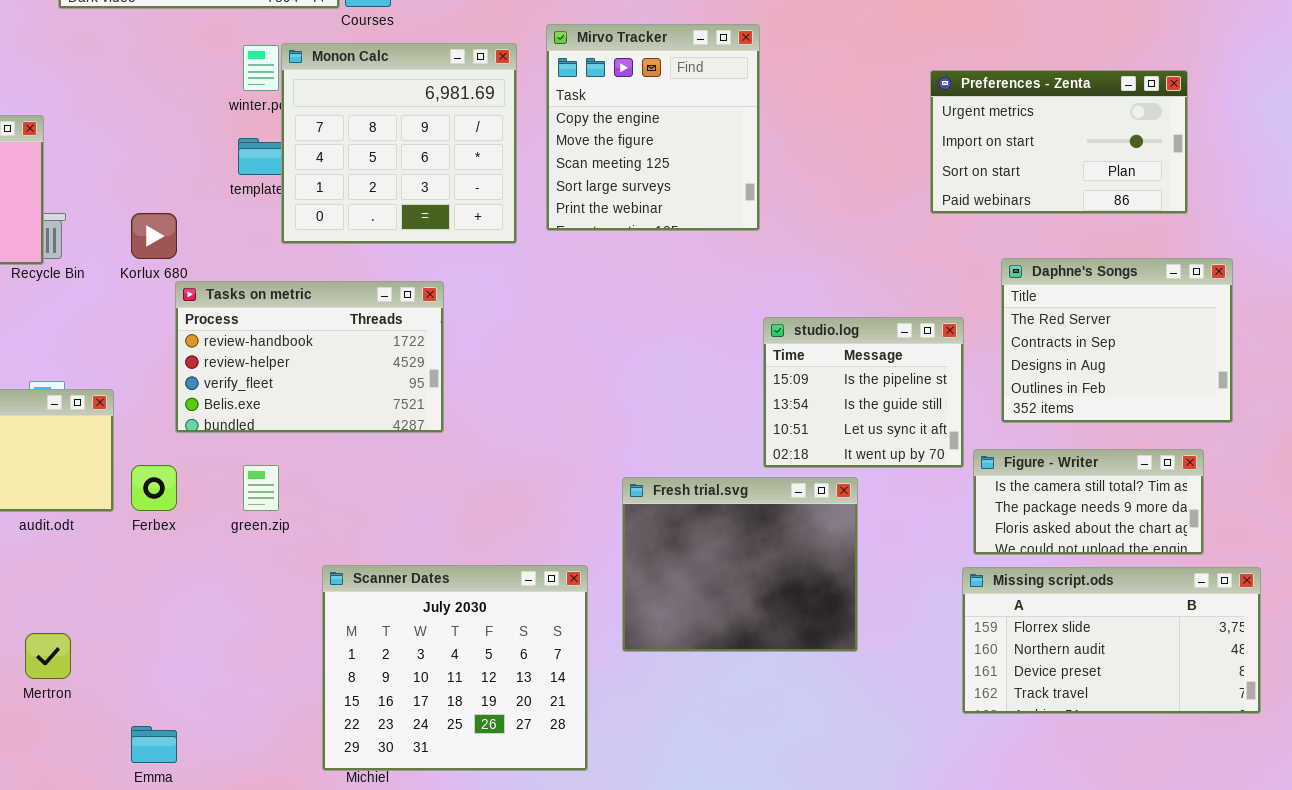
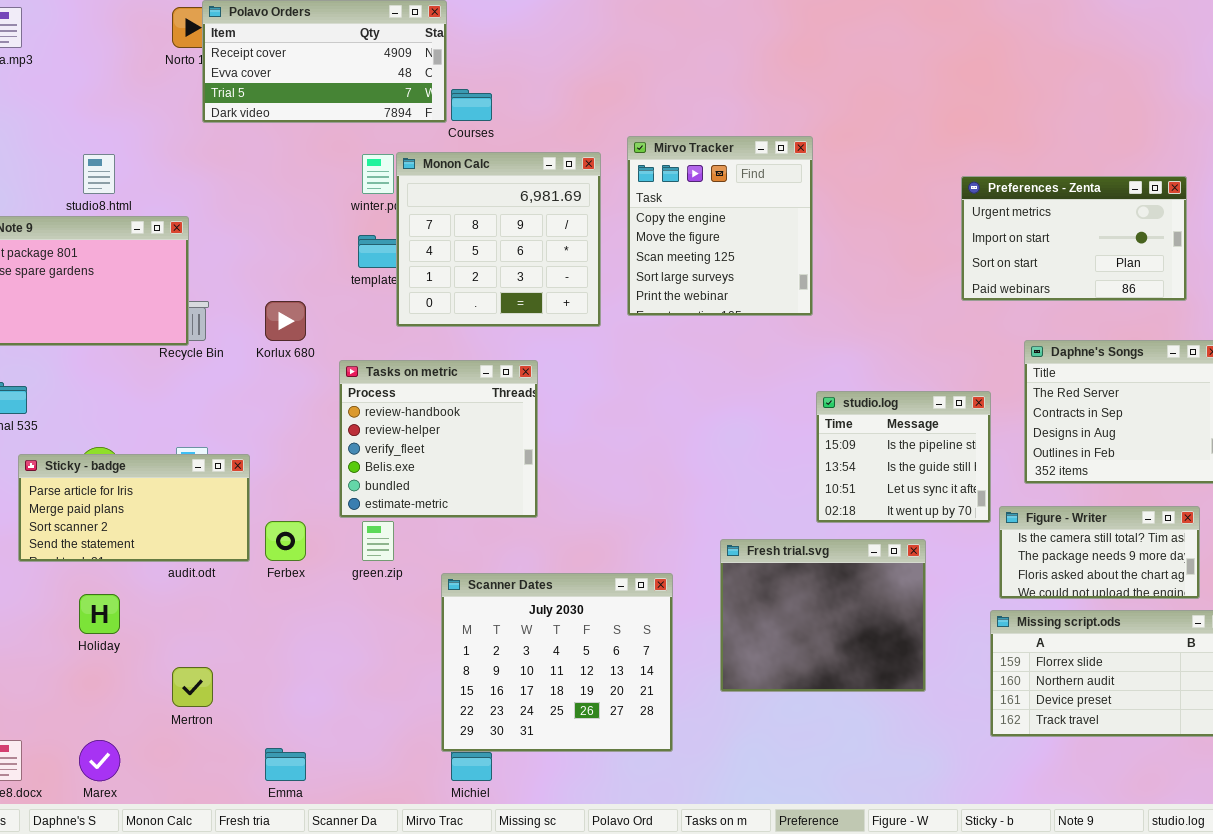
Tasks on metric: [175,281,444,433] -> [339,360,538,518], resized
Fresh trial.svg: [622,477,858,652] -> [720,539,926,692], moved
Scanner Dates: [322,565,588,771] -> [441,573,673,752], moved

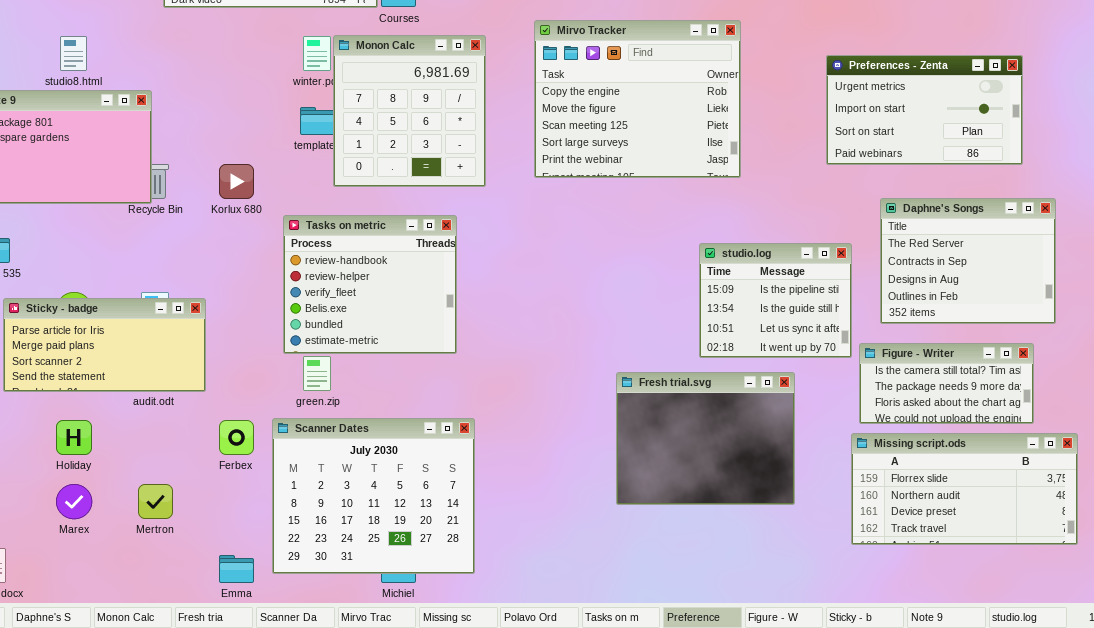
Mirvo Tracker: [627,136,813,316] -> [534,20,741,178], resized
Monon Calc: [396,152,601,327] -> [333,35,486,187], resized
Ferbex: [265,521,306,561] -> [219,420,254,455], moved
Scanner Dates: [441,573,673,752] -> [272,418,475,574], moved
Marex: [79,740,120,781] -> [56,484,92,519], moved

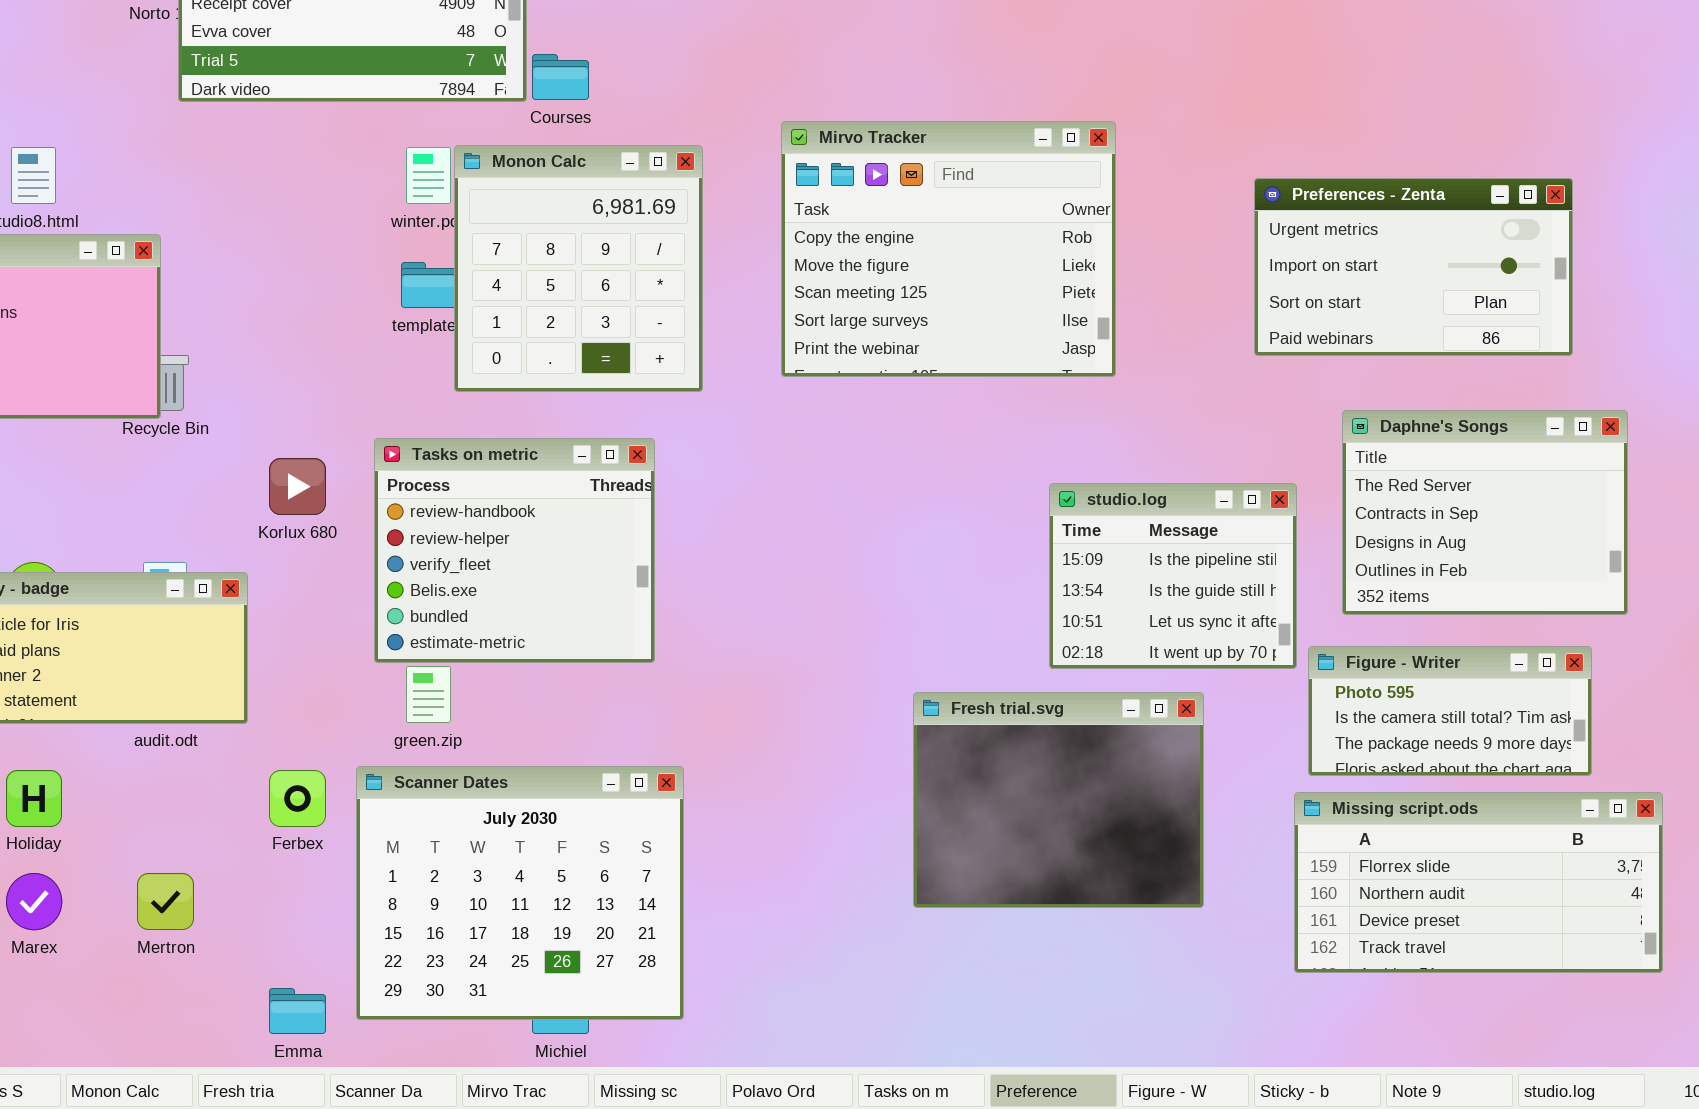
Korlux 680: [219,164,254,199] -> [269,458,326,515], moved
Figure - Writer: [859,343,1034,424] -> [1308,646,1592,776], scrolled up 1 row

